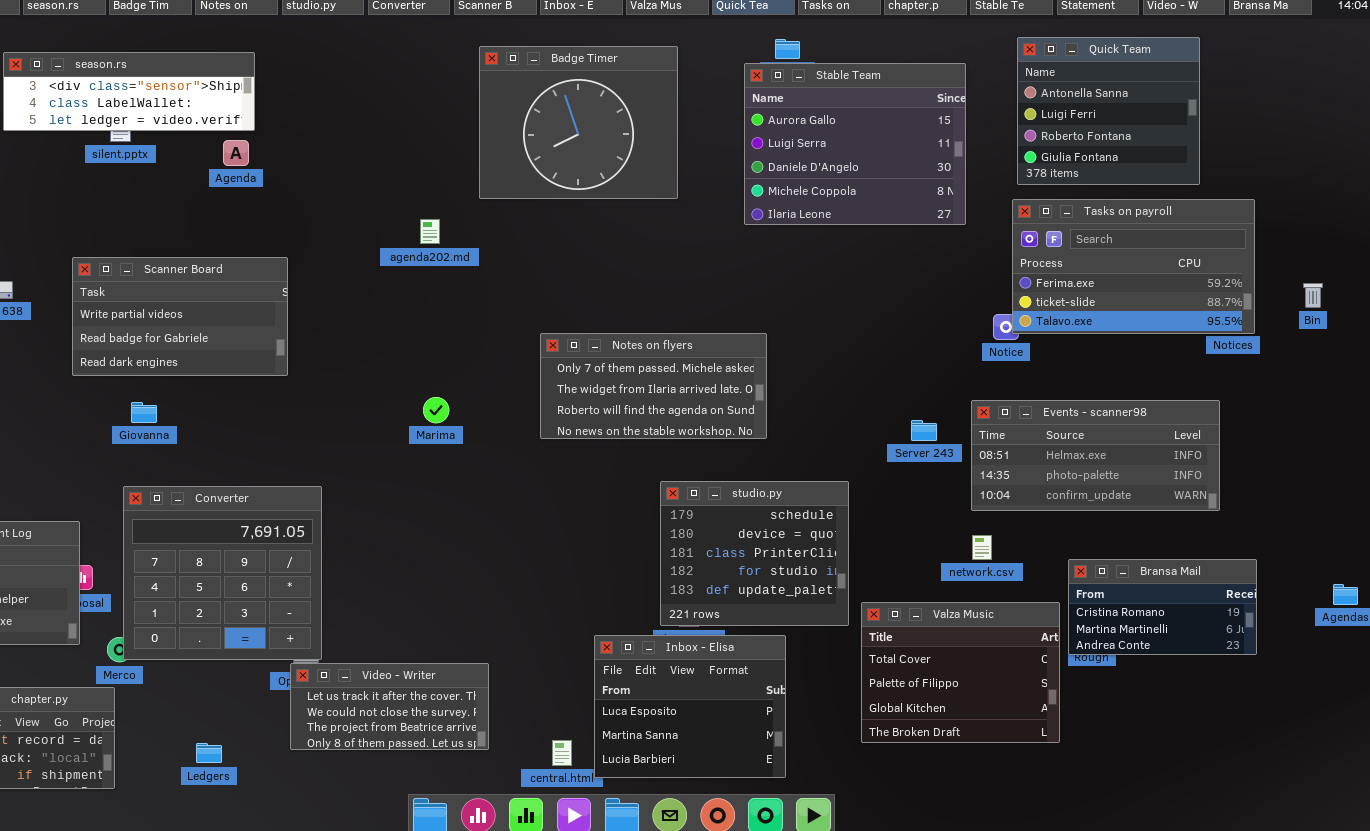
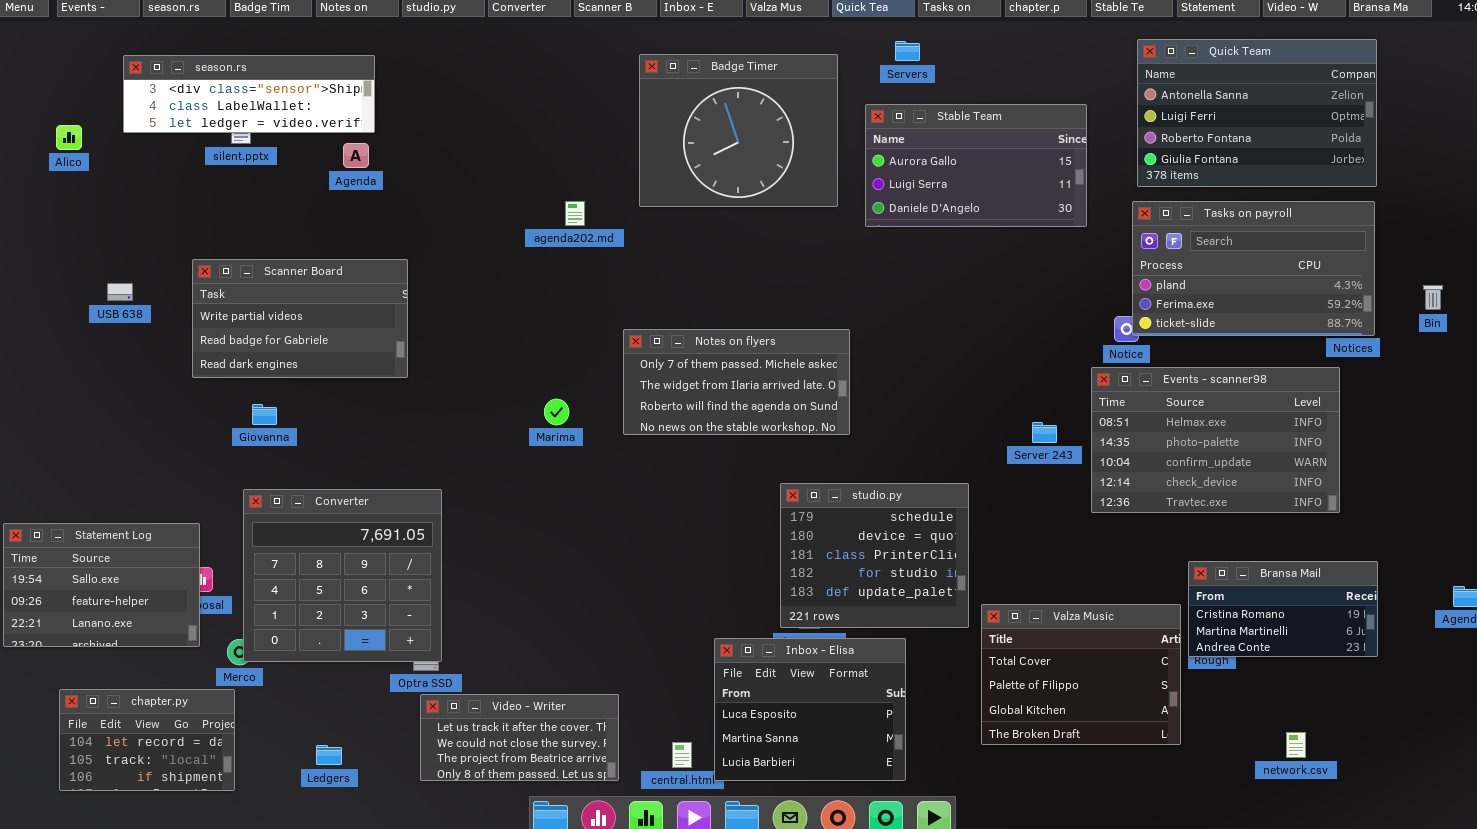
Quick Team: [1017,37,1200,185] -> [1137,39,1377,187], resized
Badge Timer: [479,46,678,199] -> [639,54,838,207], moved
Stable Team: [744,63,966,225] -> [865,104,1087,227], resized
Tasks on payroll: [1012,199,1255,334] -> [1132,201,1375,336], scrolled up 1 row
agenda202.md: [420,219,440,244] -> [565,201,585,226], moved
Notes on flyers: [540,333,767,439] -> [623,329,850,435], moved
Events - scanner98: [971,400,1220,511] -> [1091,367,1340,513], resized
network.csv: [972,535,992,560] -> [1286,732,1306,758], moved
Video - Writer: [290,663,489,750] -> [420,694,619,781], moved

